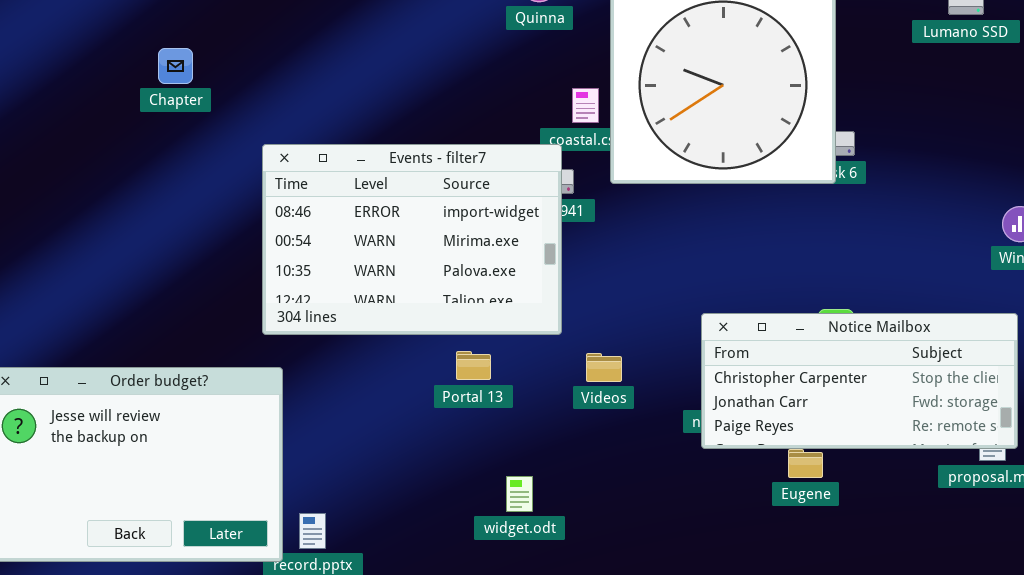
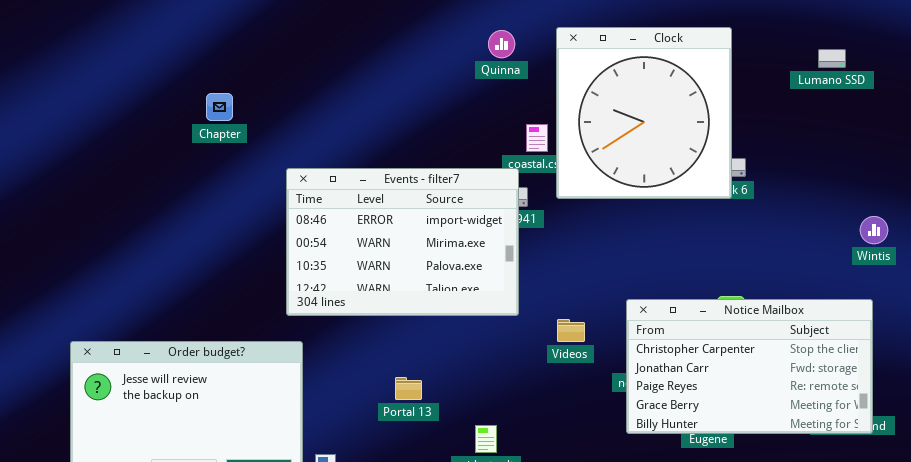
Notice Mailbox: [701,313,1018,449] -> [626,299,873,434], resized
Portal 13: [456,351,491,380] -> [395,377,422,400], moved
Videos: [586,353,622,382] -> [557,319,585,342], moved

